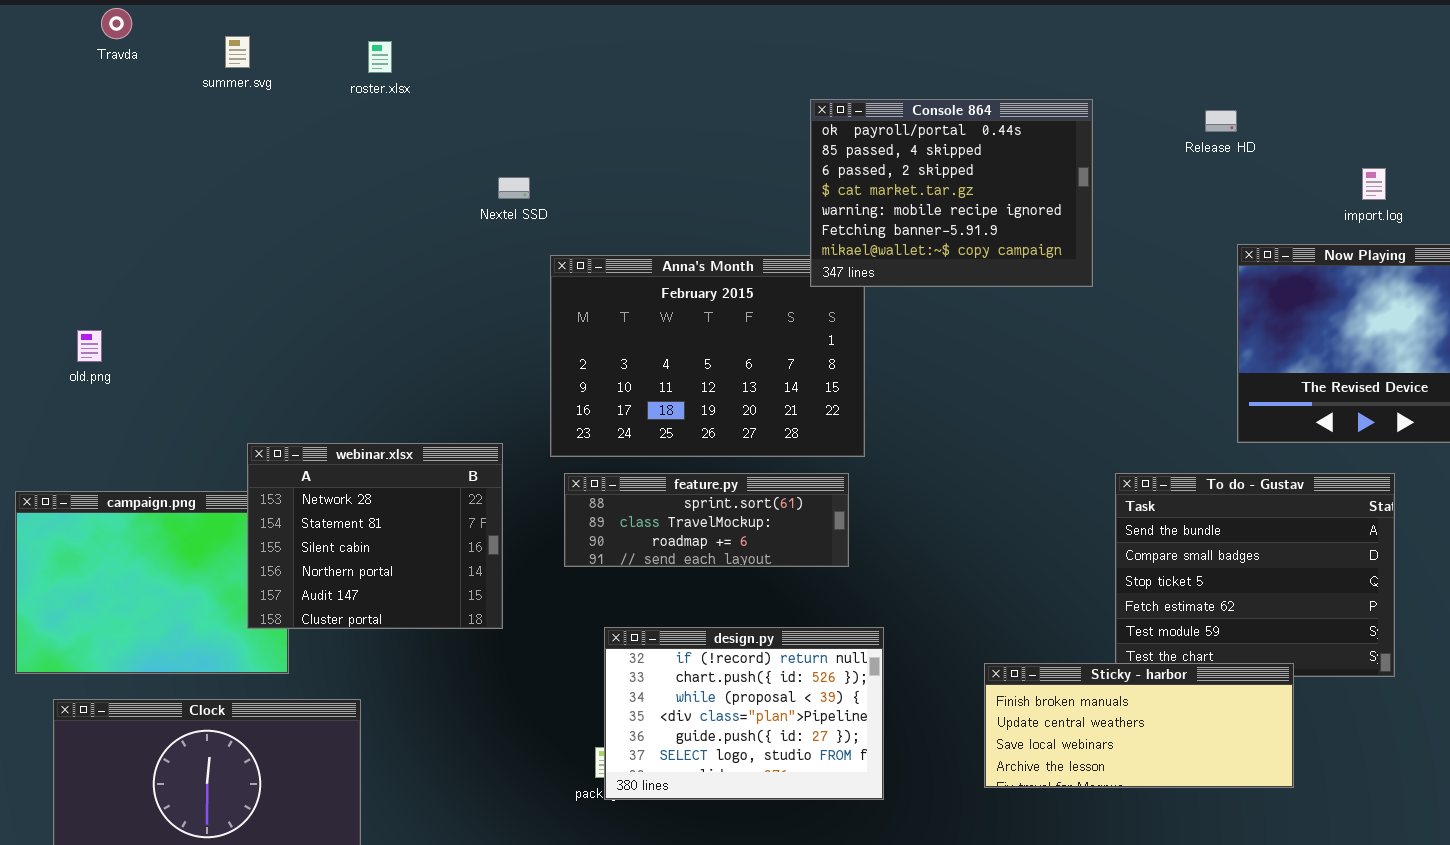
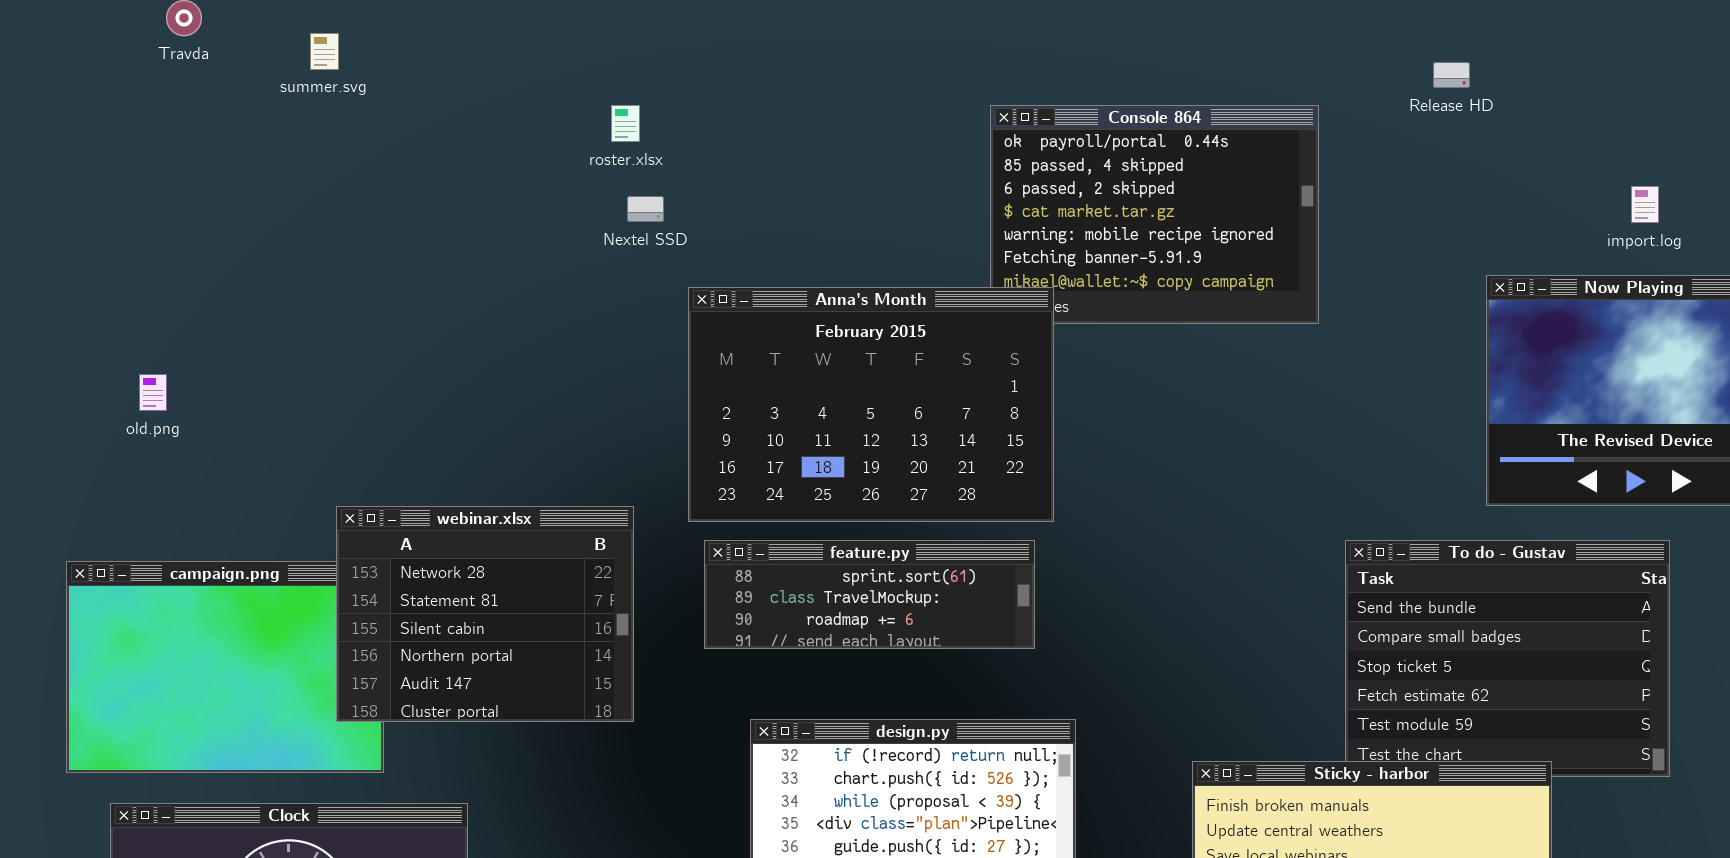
roster.xlsx: [368,41,392,73] -> [611,105,640,142], moved
Release HD: [1205,110,1237,132] -> [1433,62,1470,88], moved
Anna's Month: [550,255,865,457] -> [688,287,1054,522], raised

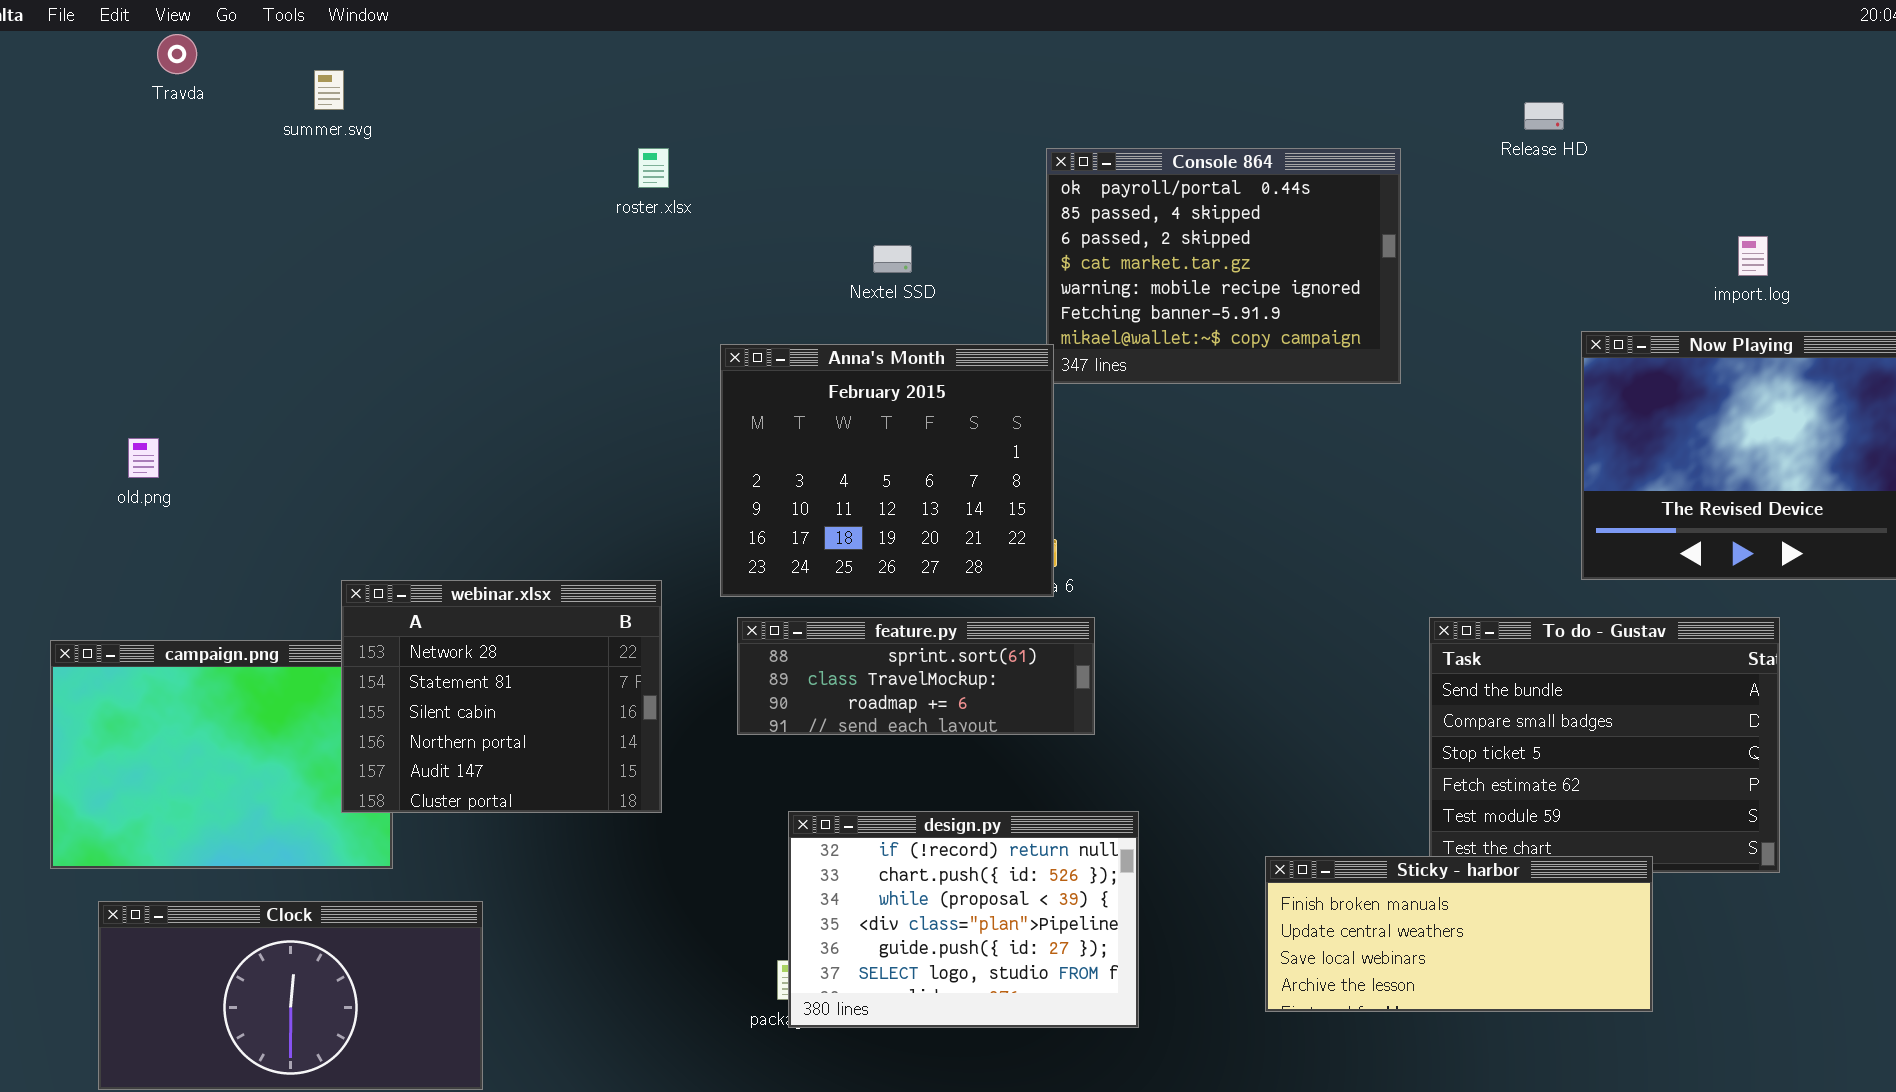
Nextel SSD: [627,196,664,222] -> [873,245,912,273], moved
Anna's Month: [688,287,1054,522] -> [720,344,1054,597], resized

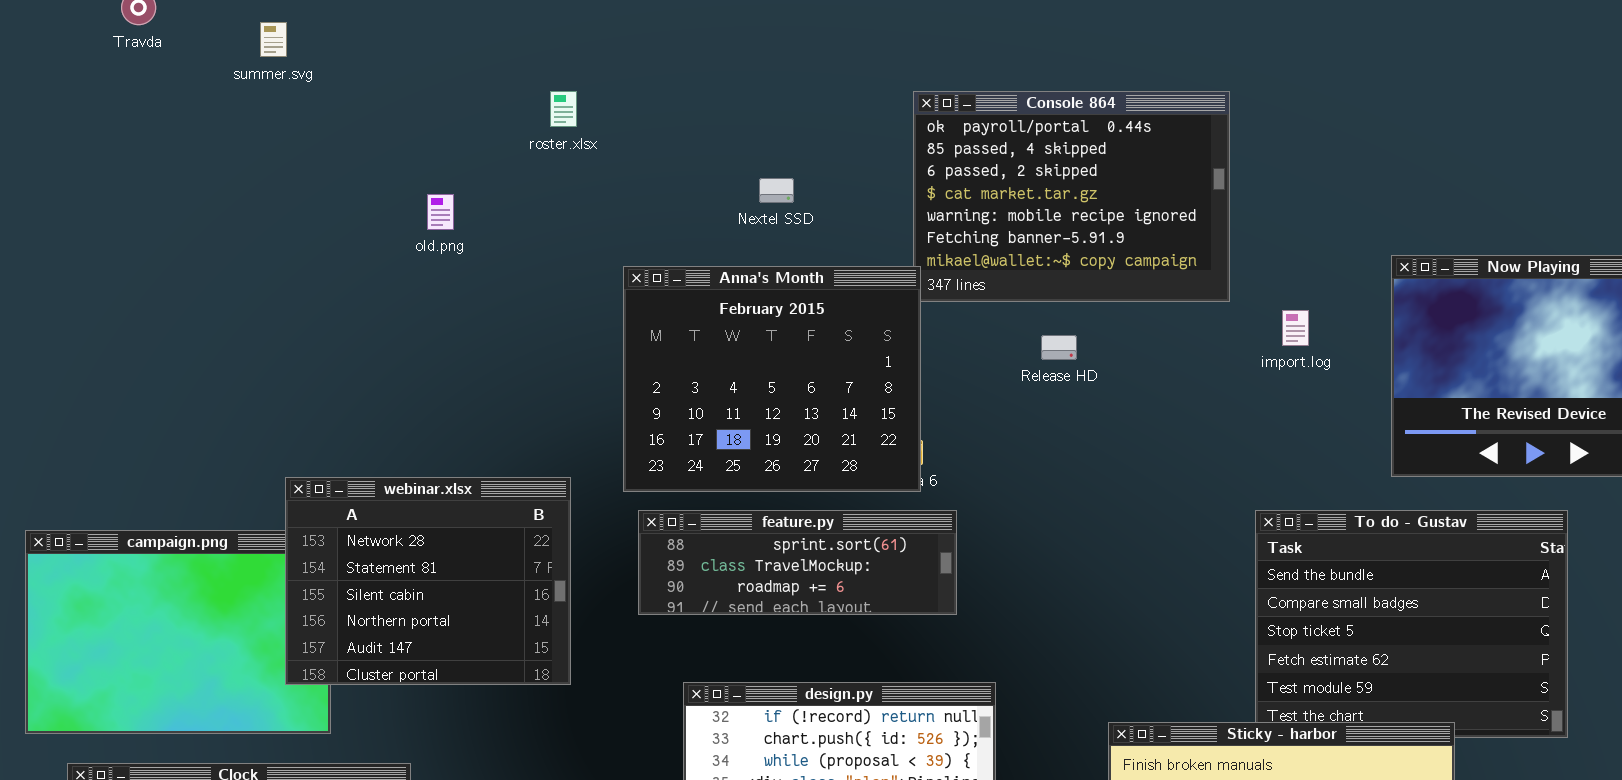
Release HD: [1524,102,1564,130] -> [1041,335,1077,360], moved
import.log: [1738,236,1768,276] -> [1282,310,1309,346], moved
old.png: [128,438,159,478] -> [427,194,454,230], moved

